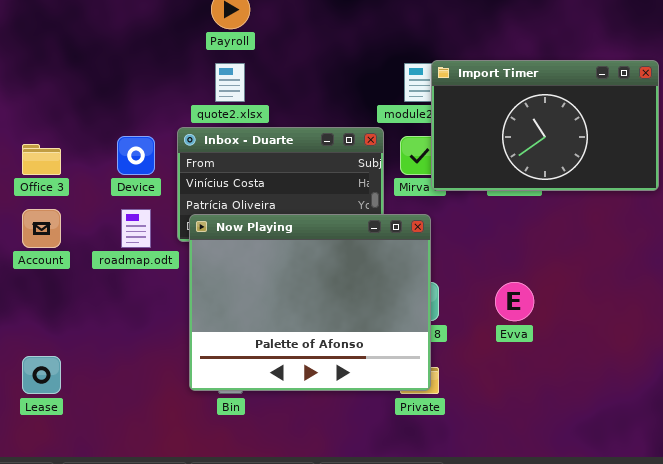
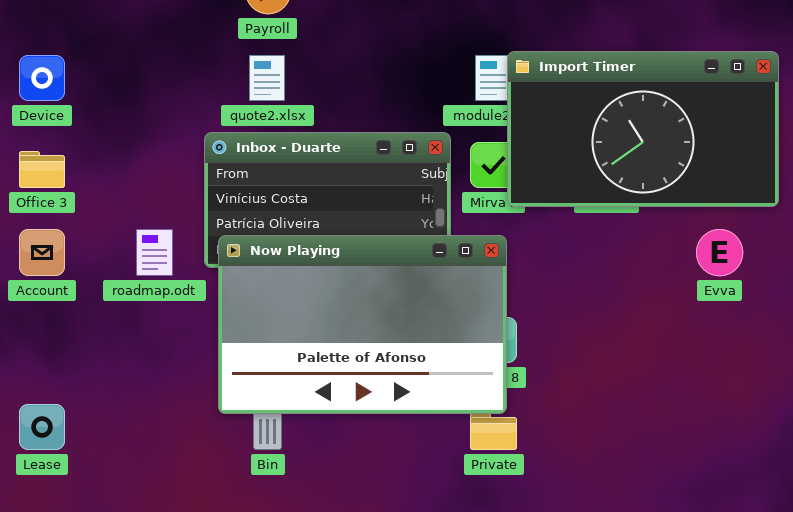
Device: [117,136,155,175] -> [19,55,65,101], moved
Now Playing: [189,214,431,391] -> [218,235,507,414], resized
Evva: [495,282,534,321] -> [696,229,743,276], moved

